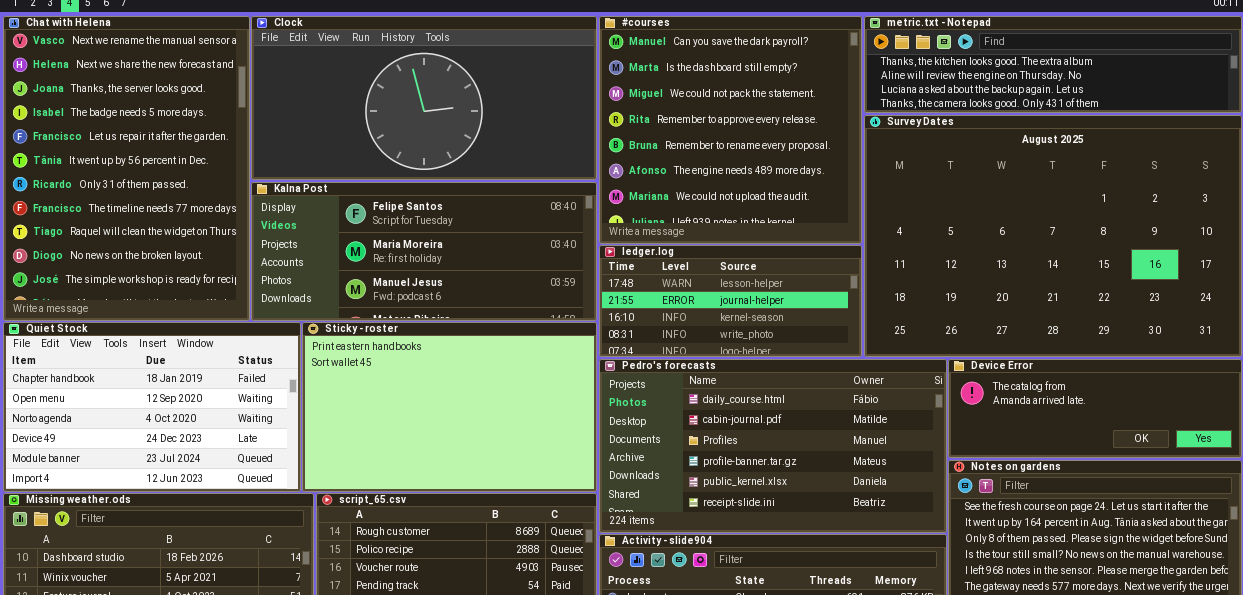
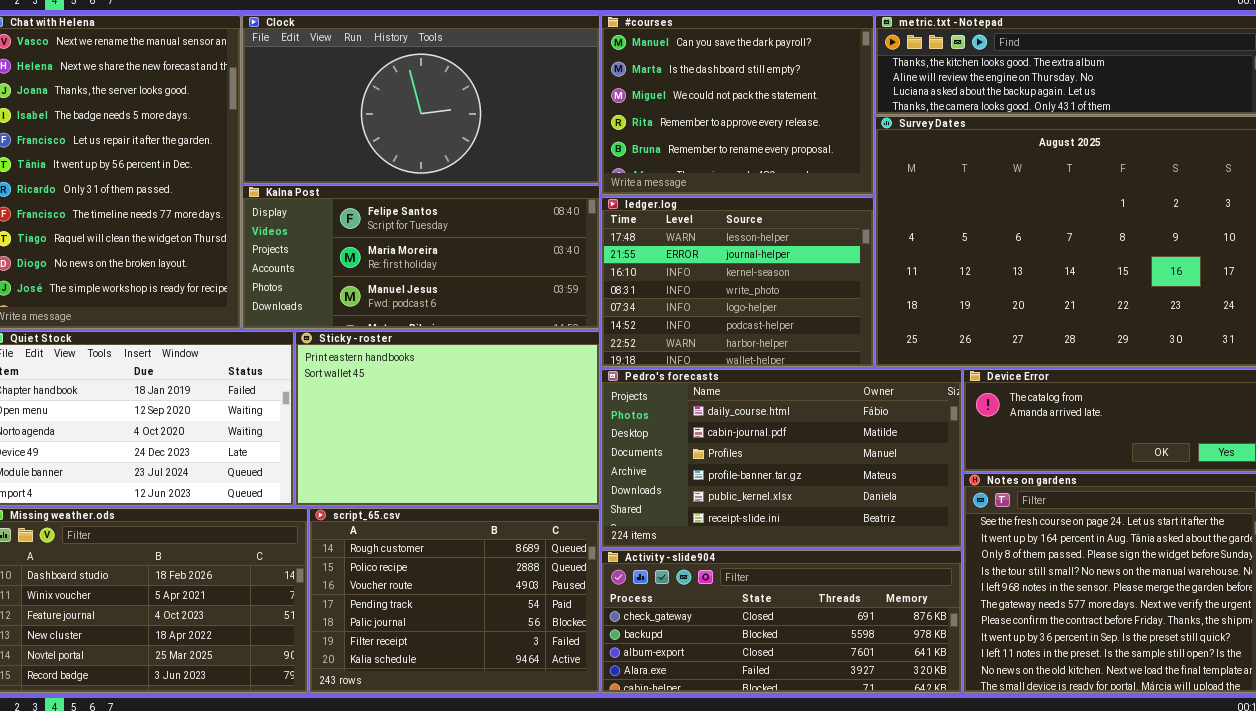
#courses: [599,16,862,244] -> [601,15,874,195], resized
ledger.log: [599,245,862,357] -> [601,197,874,367], resized

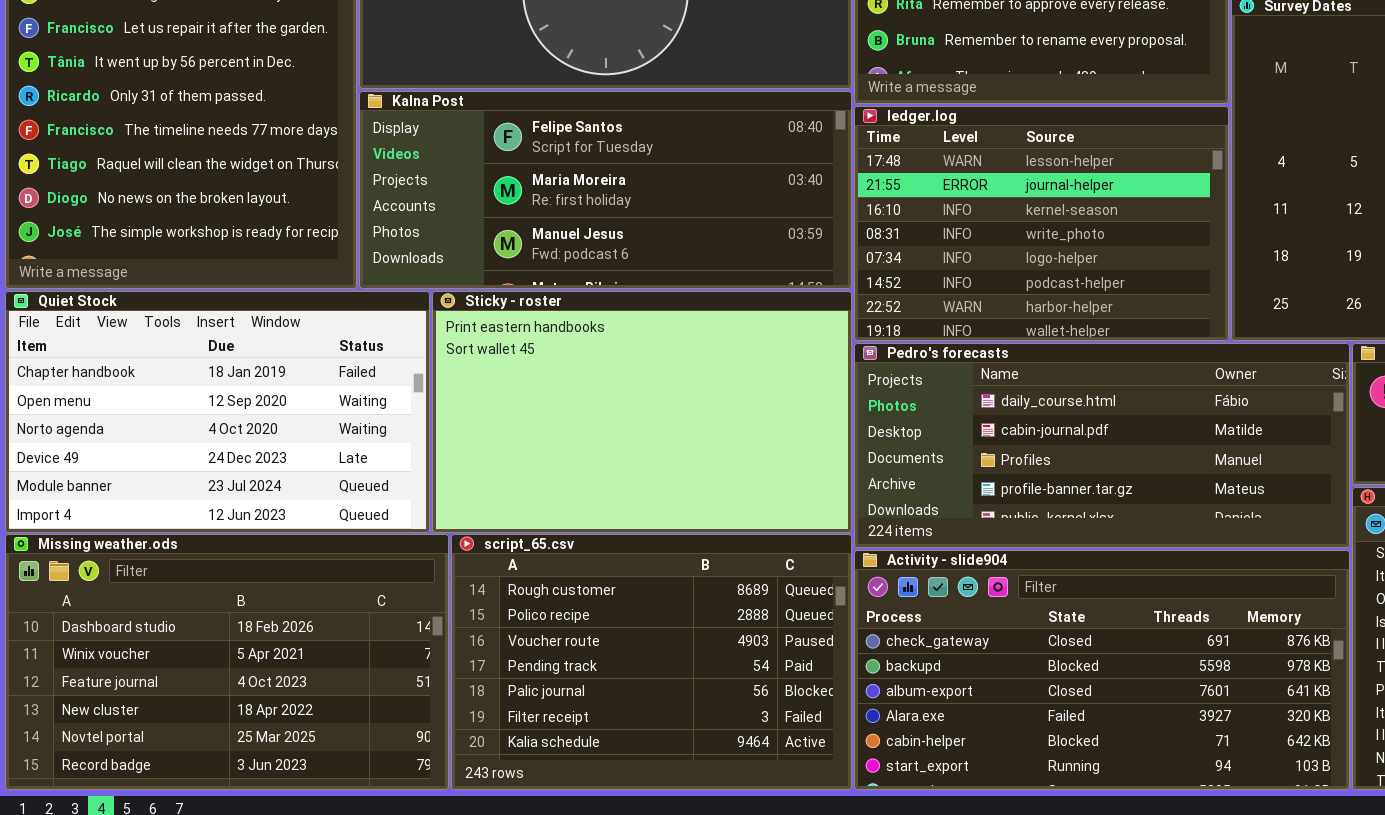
Pedro's forecasts: [601,369,962,548] -> [854,343,1350,548], resized
Activity - slide904: [601,550,962,693] -> [854,550,1350,790], resized

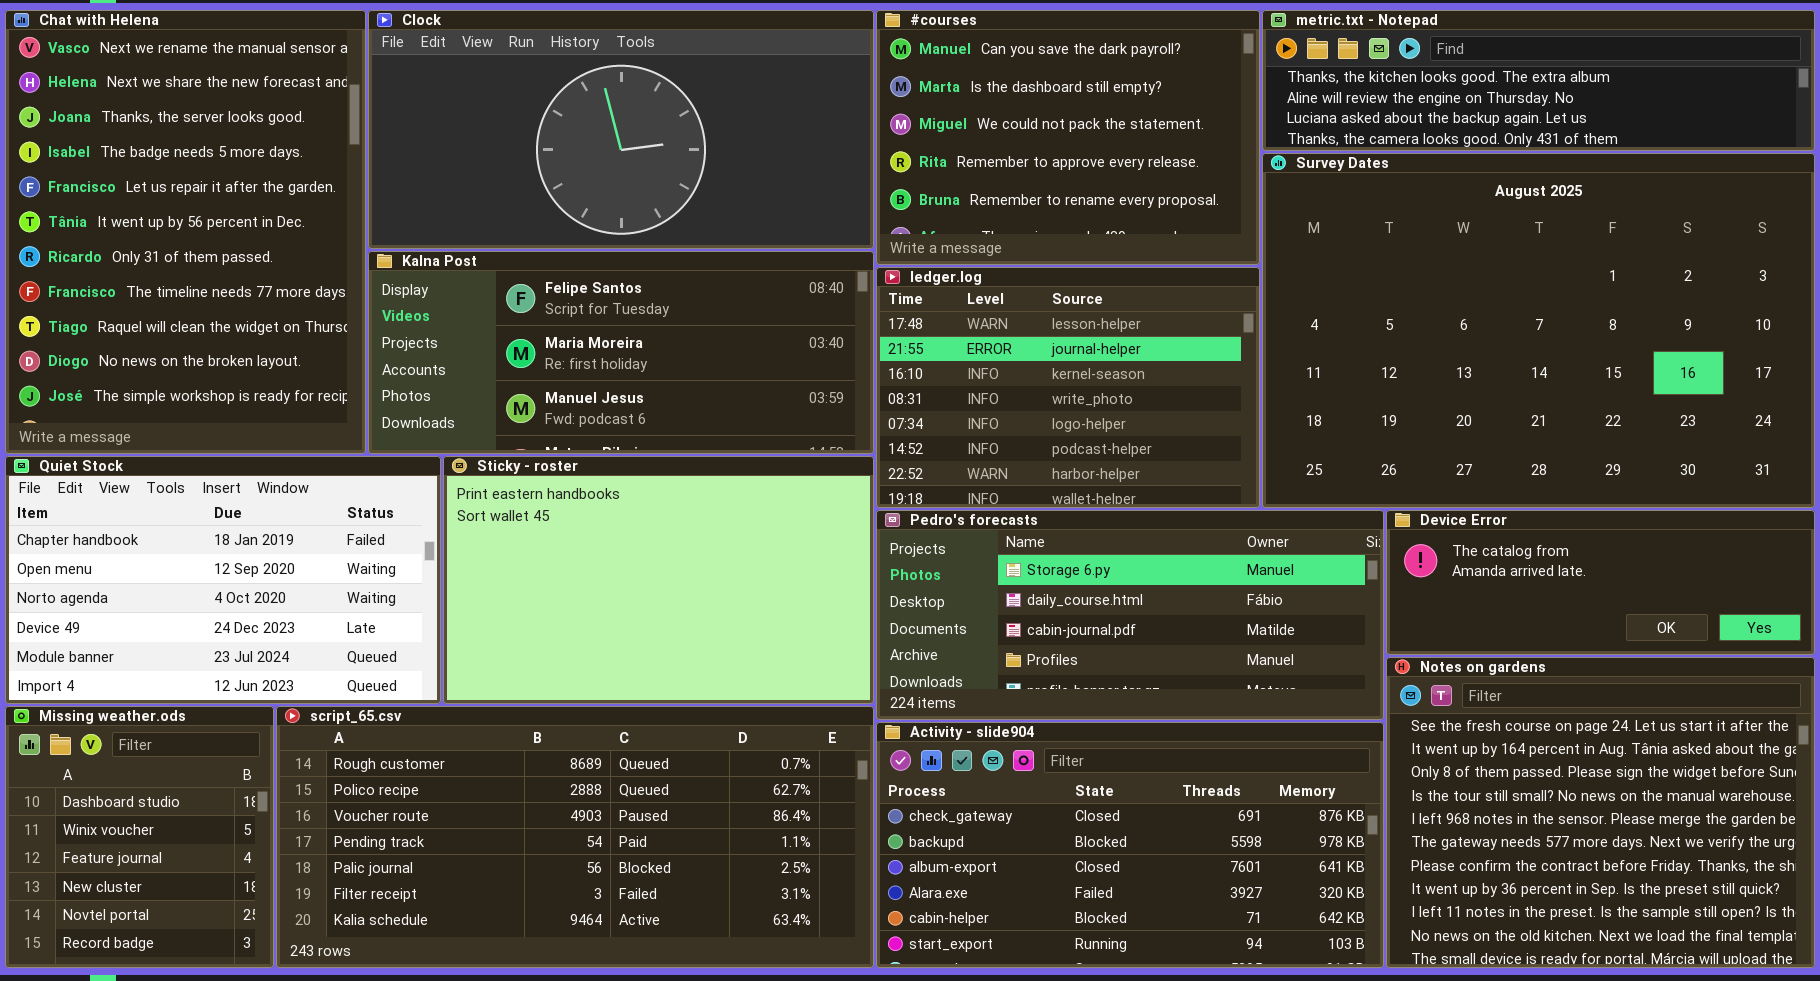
Pedro's forecasts: [854,343,1350,548] -> [876,510,1384,720], scrolled up 1 row
Missing weather.ods: [5,534,449,790] -> [5,706,274,968], resized
script_65.csv: [451,534,852,790] -> [276,706,874,968], resized

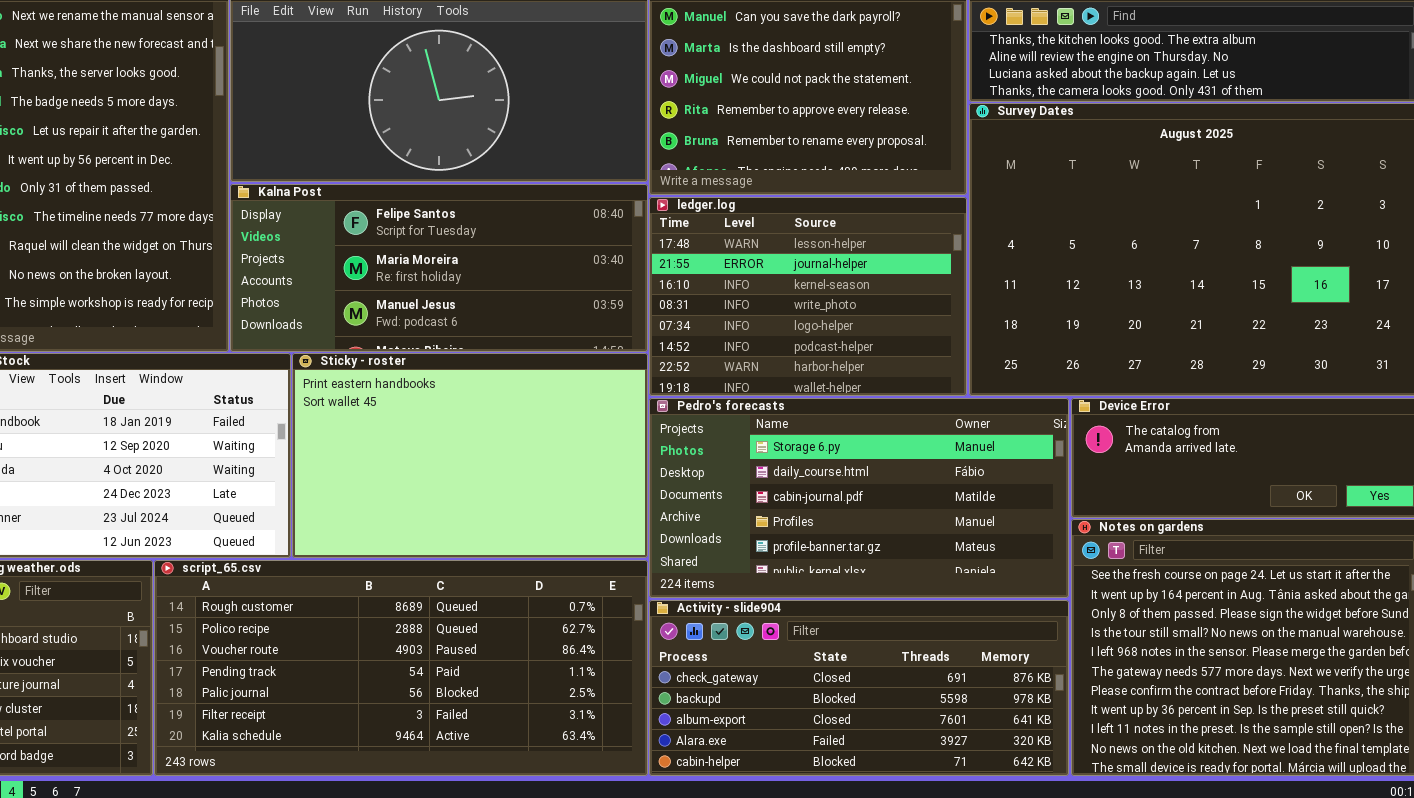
Pedro's forecasts: [876,510,1384,720] -> [649,398,1069,598], resized
Activity - slide904: [876,722,1384,968] -> [649,600,1069,776], resized

